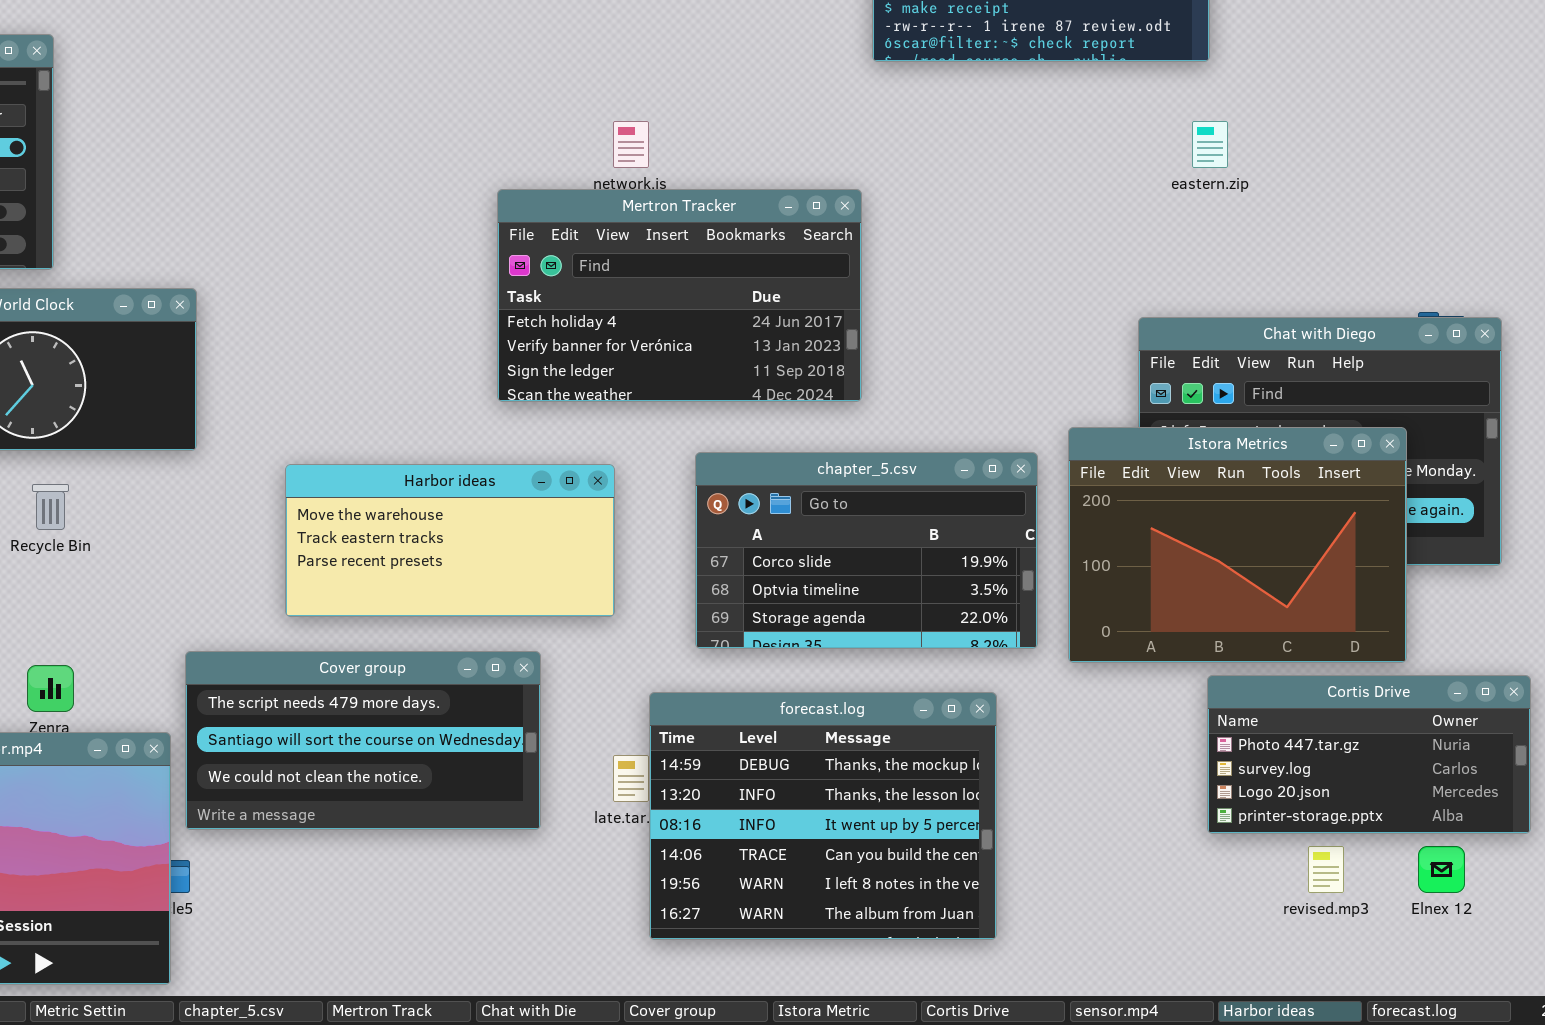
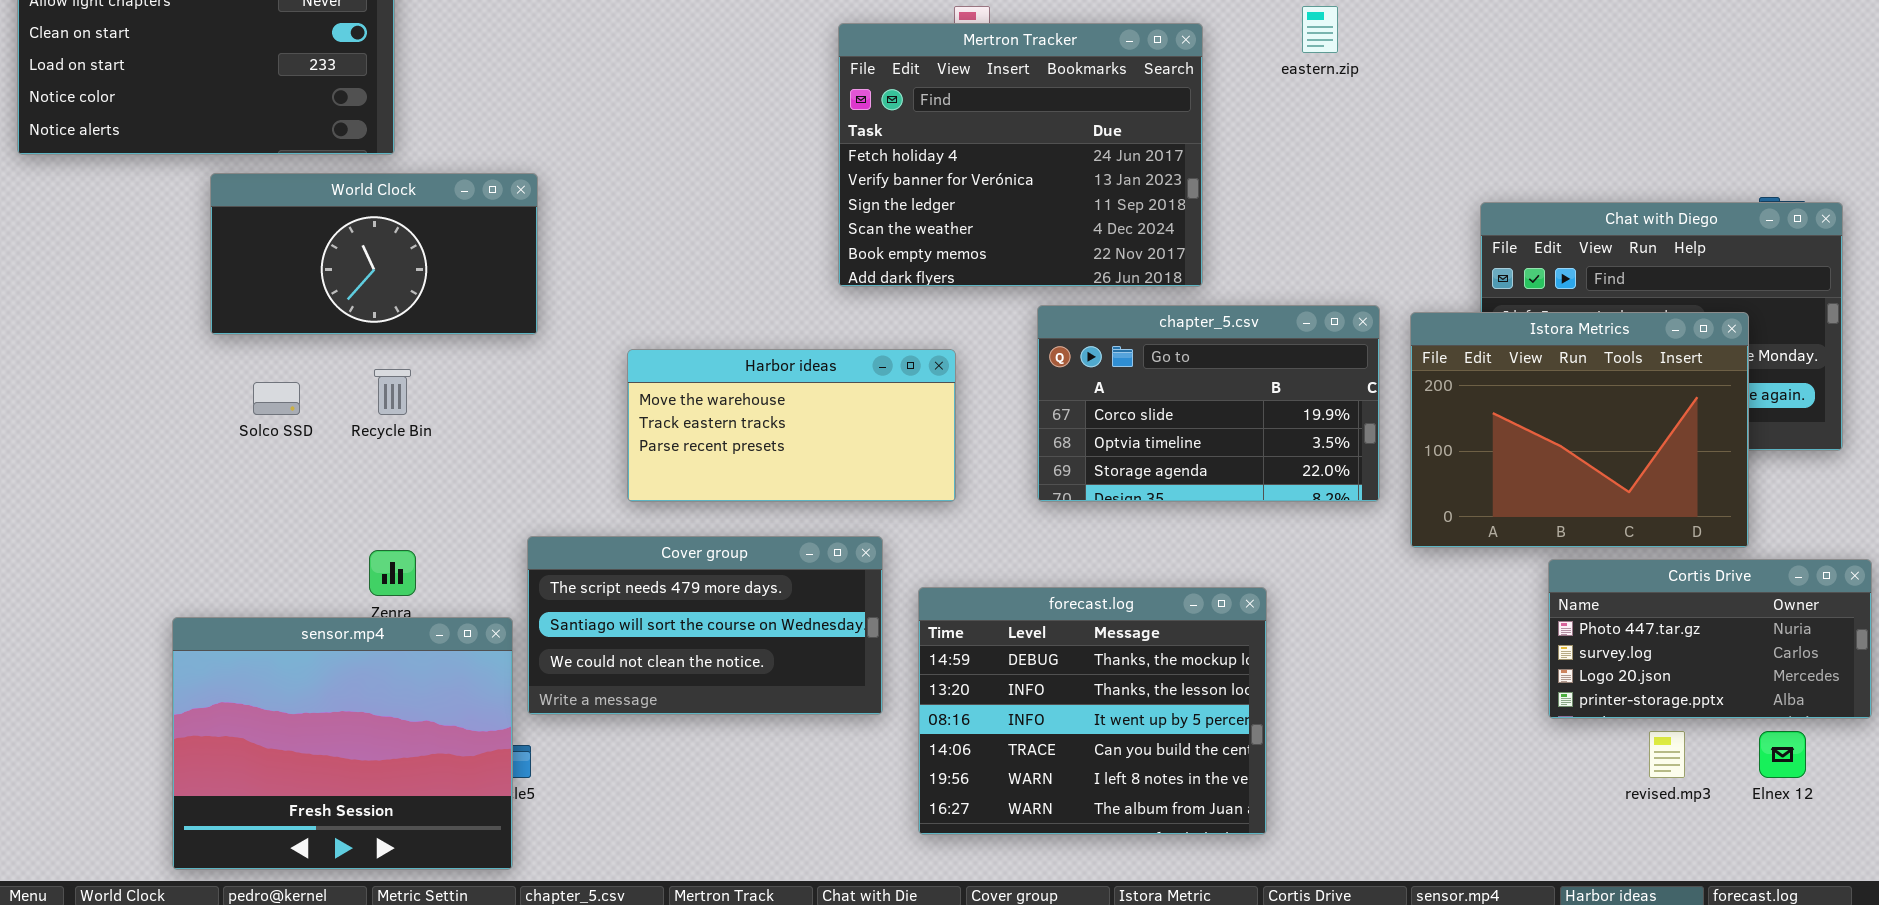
eastern.zip: [1192,121,1228,168] -> [1302,6,1338,53], moved
Mertron Tracker: [497,189,862,402] -> [838,23,1203,287], resized
chapter_5.csv: [695,452,1038,649] -> [1037,305,1380,502], moved
forecast.log: [649,692,997,940] -> [918,587,1267,835], moved

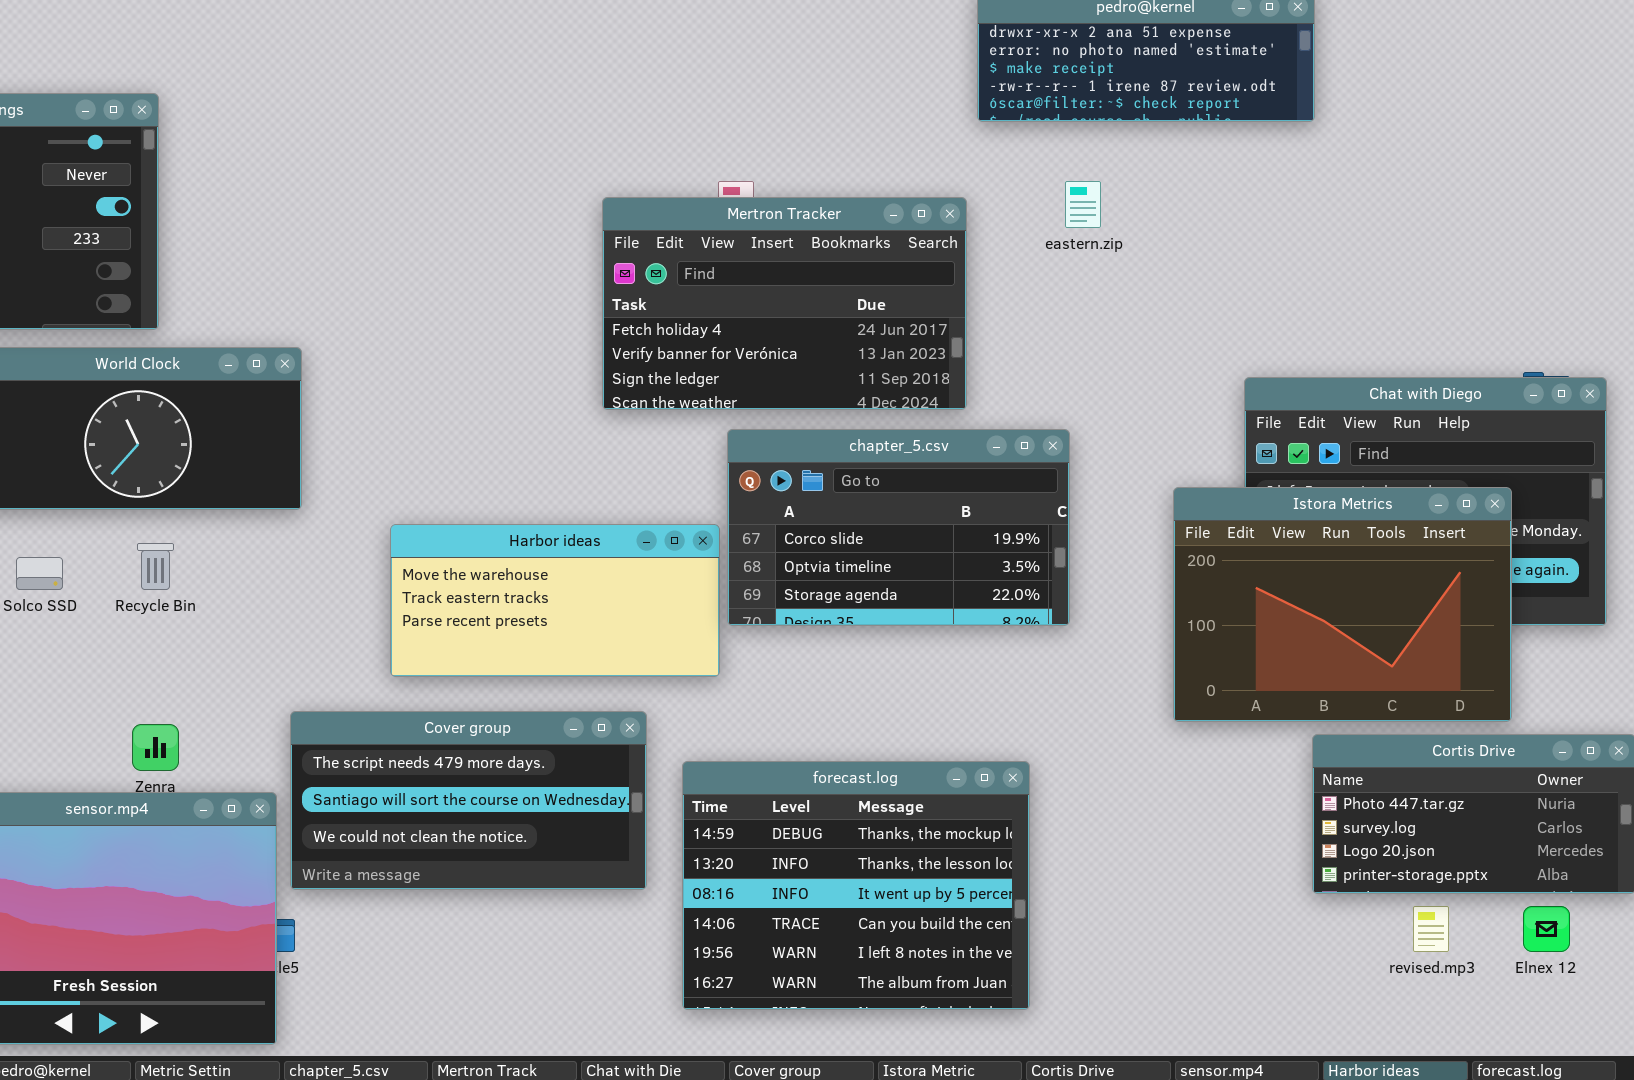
Mertron Tracker: [838,23,1203,287] -> [602,197,967,410], resized
chapter_5.csv: [1037,305,1380,502] -> [727,429,1070,626], moved

